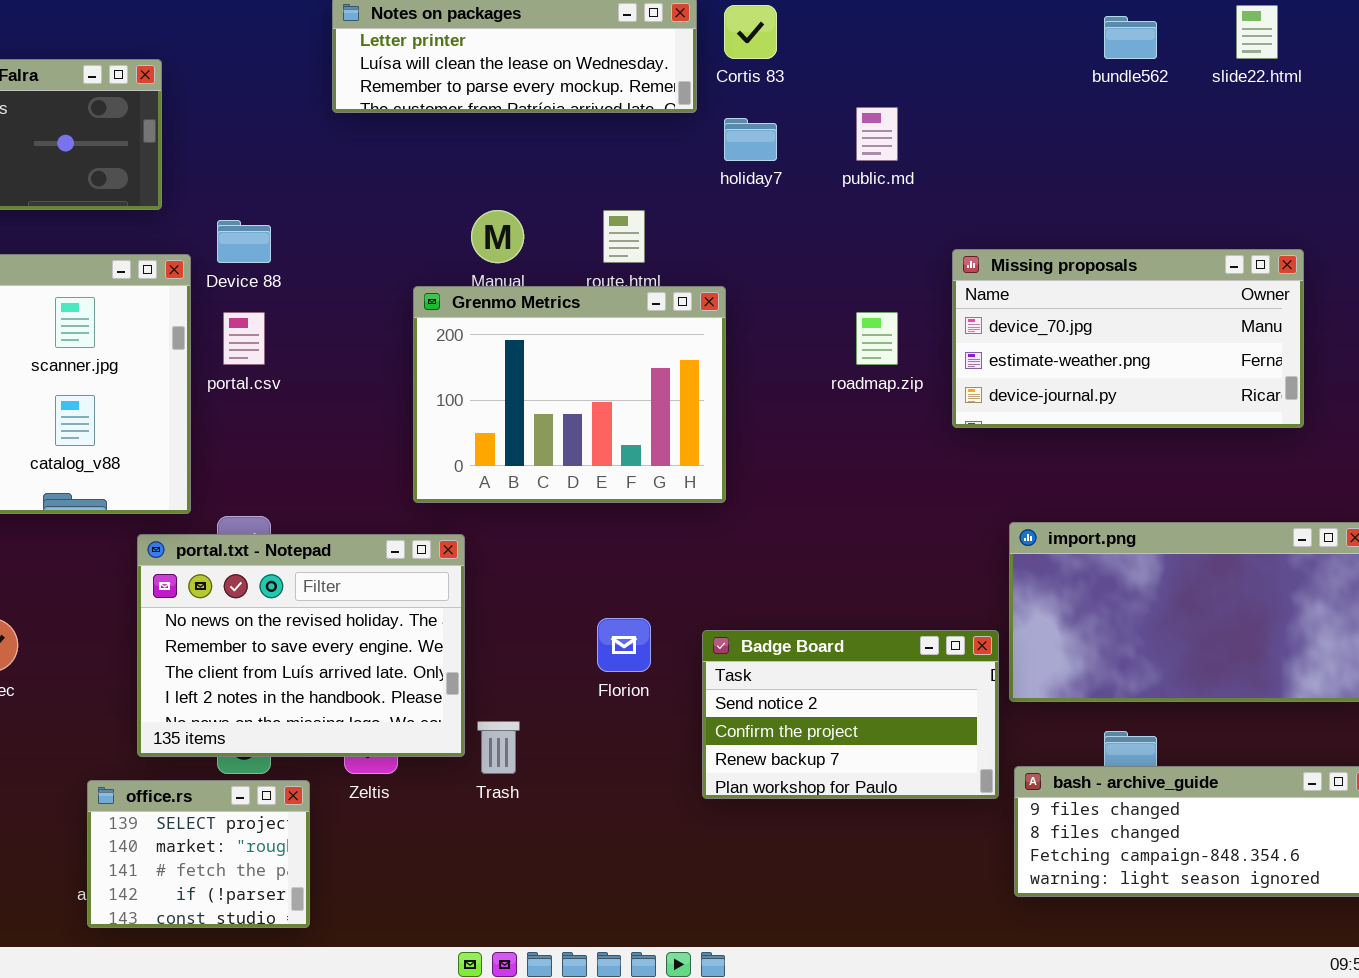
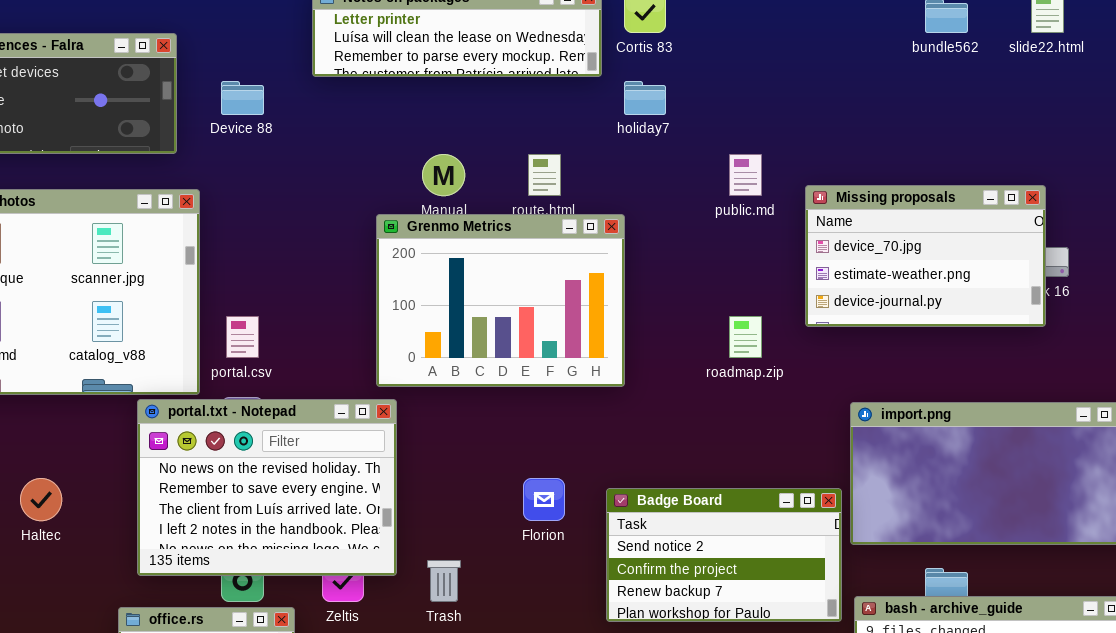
public.md: [856,107,898,161] -> [729,154,762,196], moved
Device 88: [217,220,271,263] -> [221,81,264,115], moved
Missing proposals: [952,249,1304,428] -> [805,185,1046,327], resized
portal.csv: [223,312,265,365] -> [226,316,259,358], moved
roadmap.zip: [856,312,898,365] -> [729,316,762,358], moved
portal.txt - Notepad: [137,534,465,757] -> [137,399,397,576], moved

